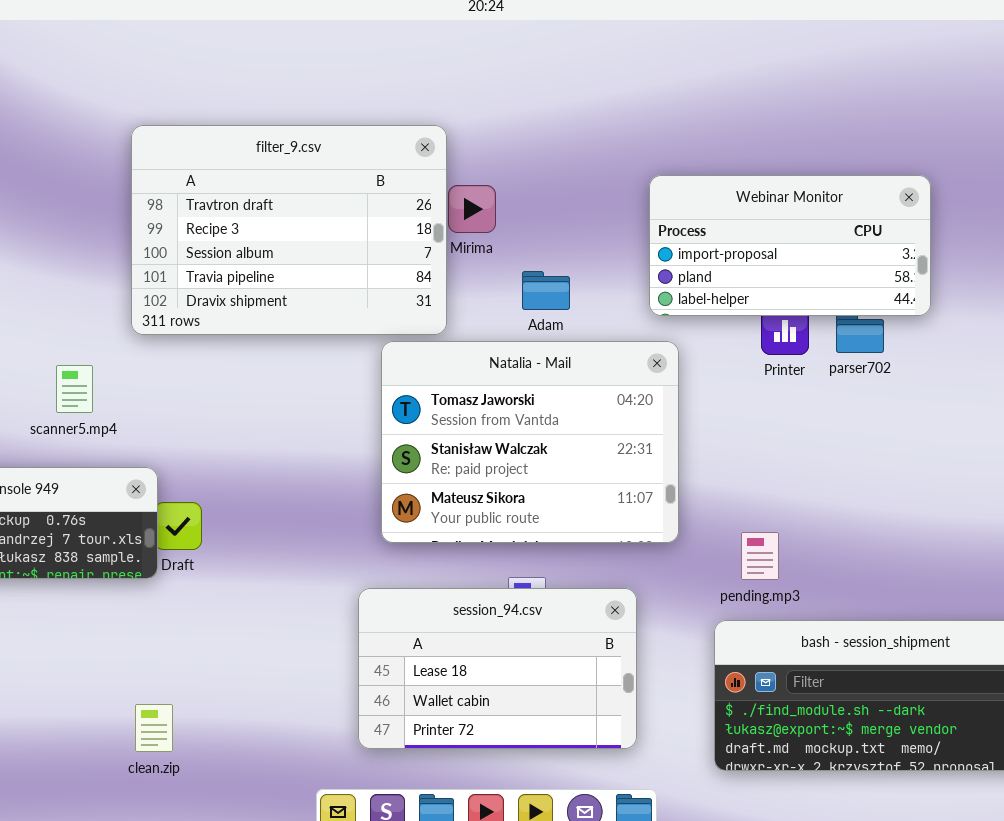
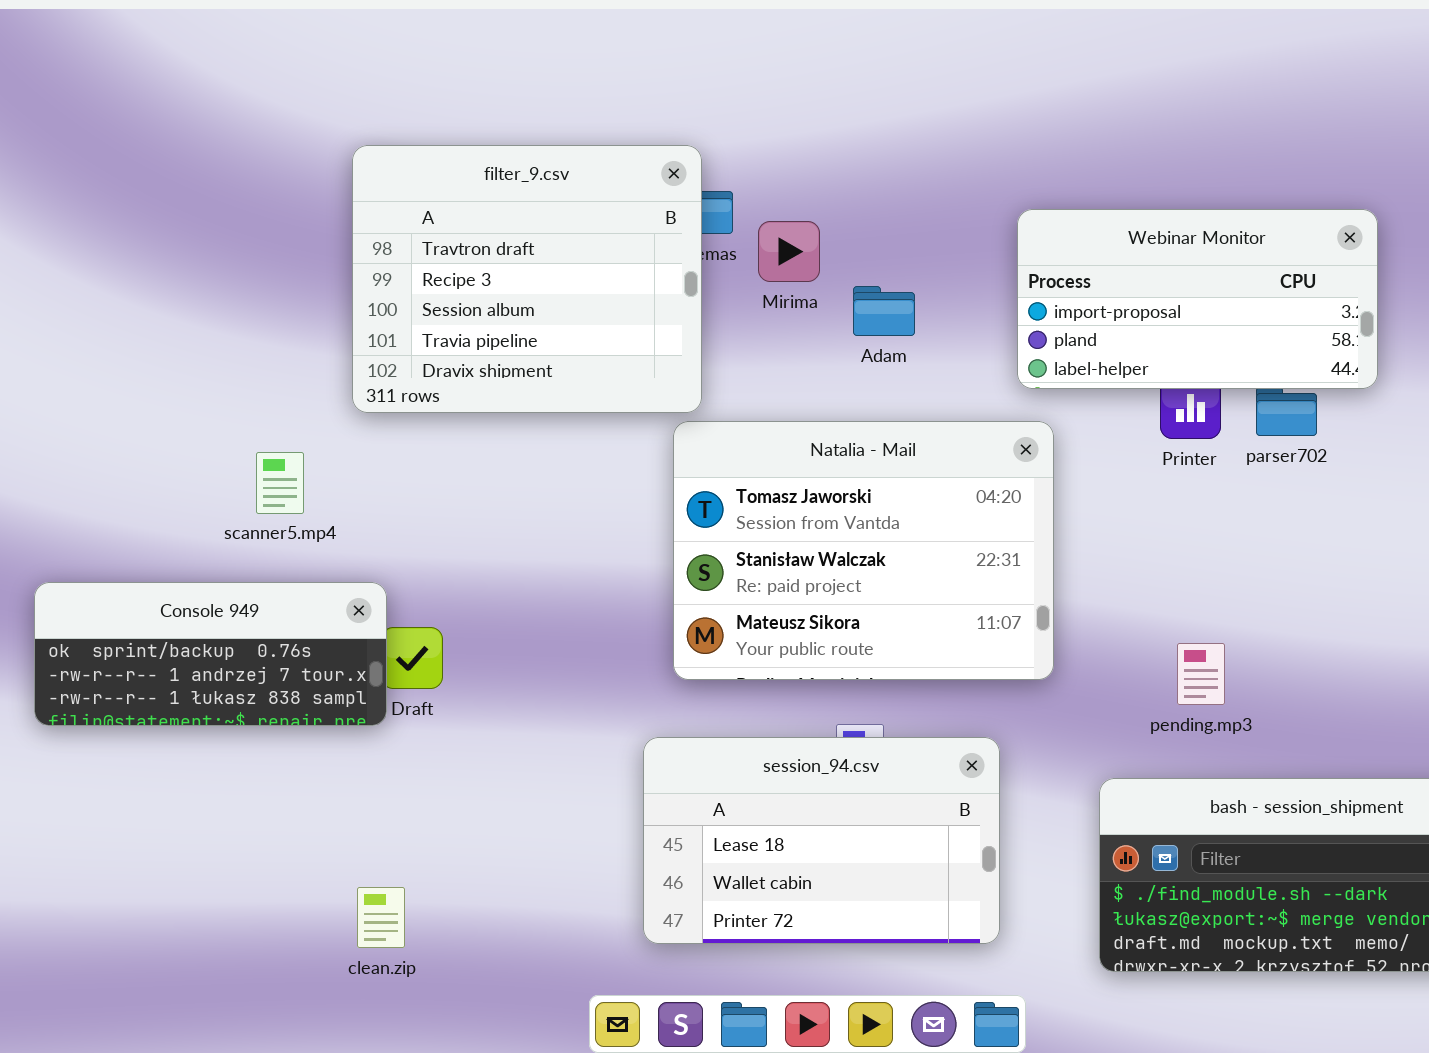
filter_9.csv: [131,125,447,335] -> [352,145,702,413], resized
Adam: [522,271,570,310] -> [853,286,915,336], moved
pending.mp3: [741,532,779,580] -> [1177,643,1225,705], moved

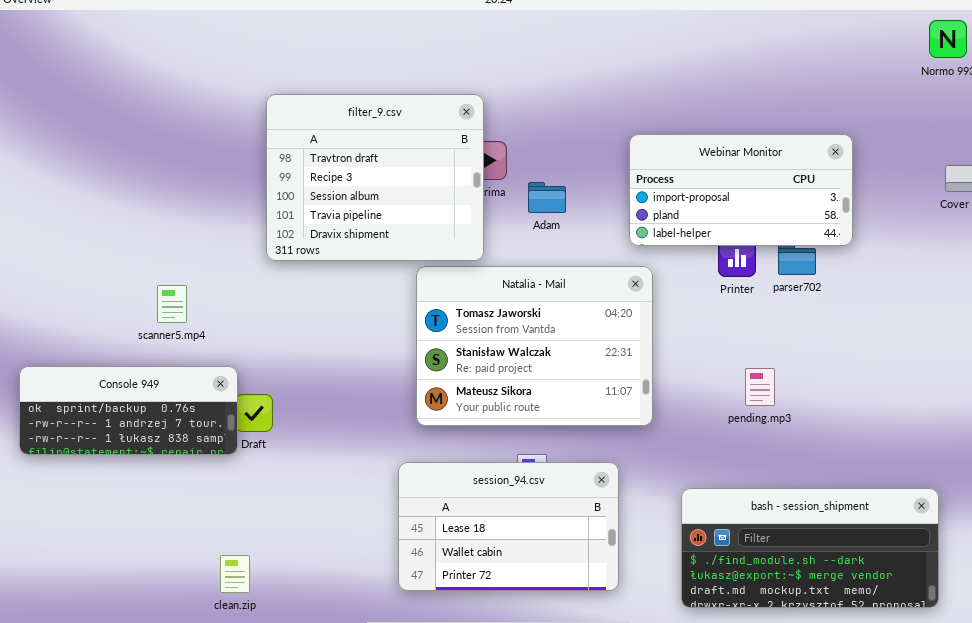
filter_9.csv: [352,145,702,413] -> [266,94,484,261], moved
pending.mp3: [1177,643,1225,705] -> [745,368,775,406], moved

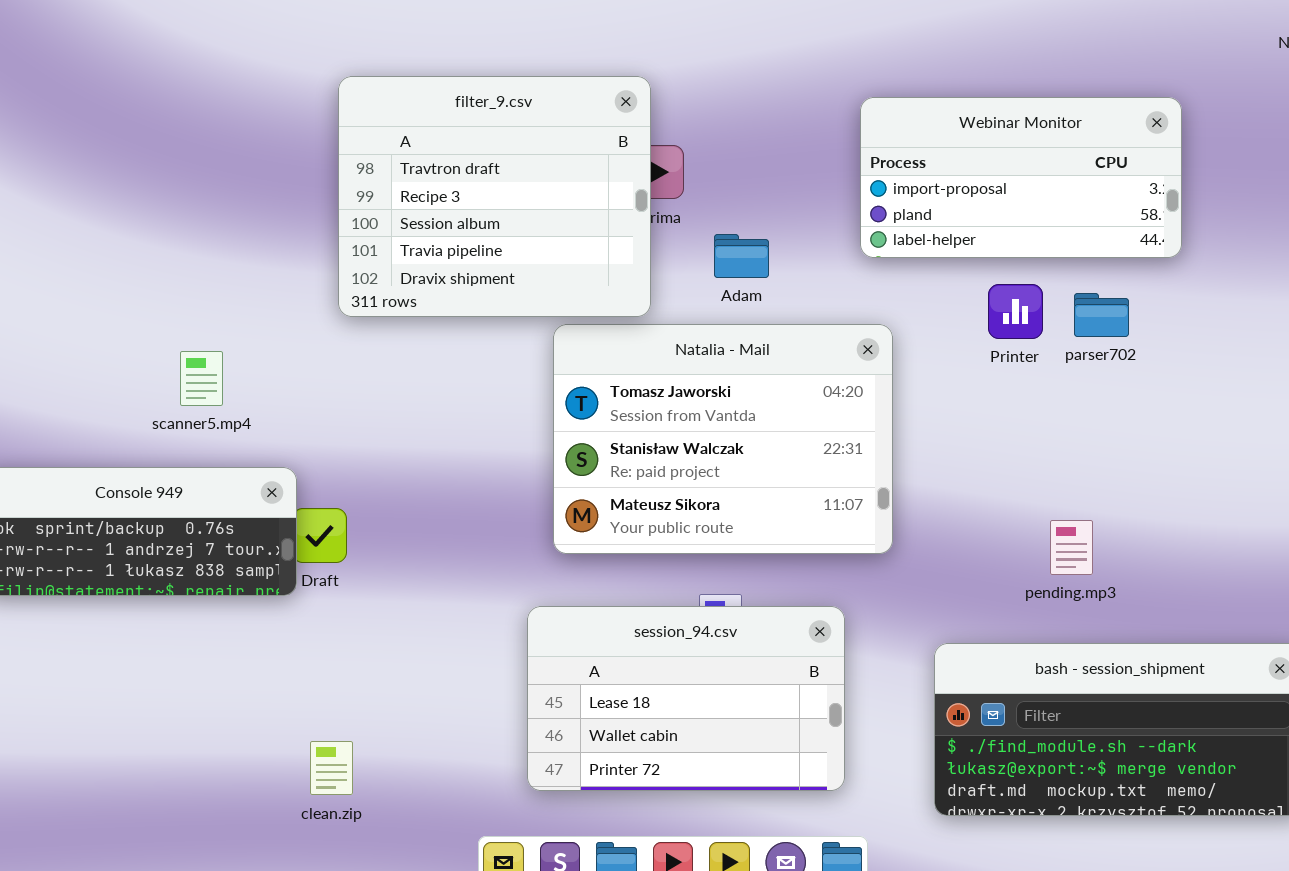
Webinar Monitor: [629,134,853,246] -> [860,97,1182,258], moved
Adam: [528,182,566,213] -> [714,234,769,278], moved
pending.mp3: [745,368,775,406] -> [1050,520,1093,575], moved
clean.zip: [220,555,250,593] -> [310,741,353,795], moved

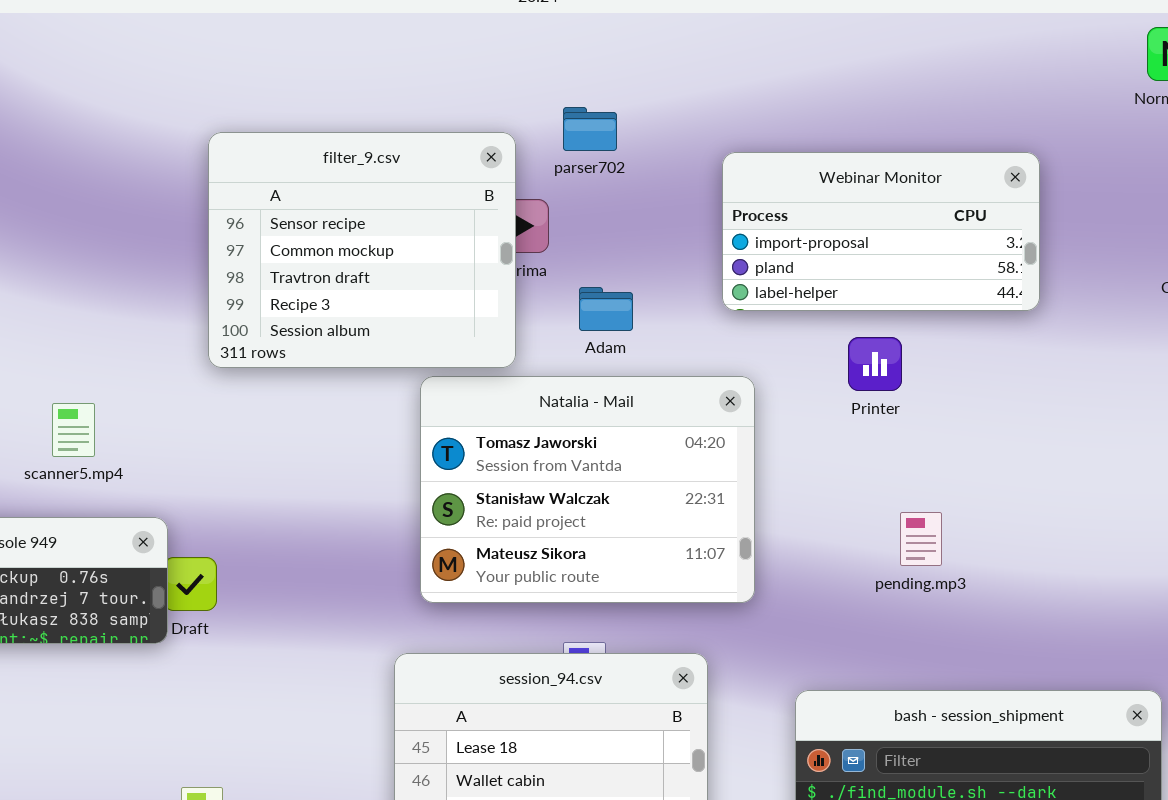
filter_9.csv: [338,76,651,317] -> [208,132,516,368], scrolled up 2 rows
parser702: [1074,293,1129,337] -> [563,107,617,151], moved
pending.mp3: [1050,520,1093,575] -> [900,512,942,566], moved

